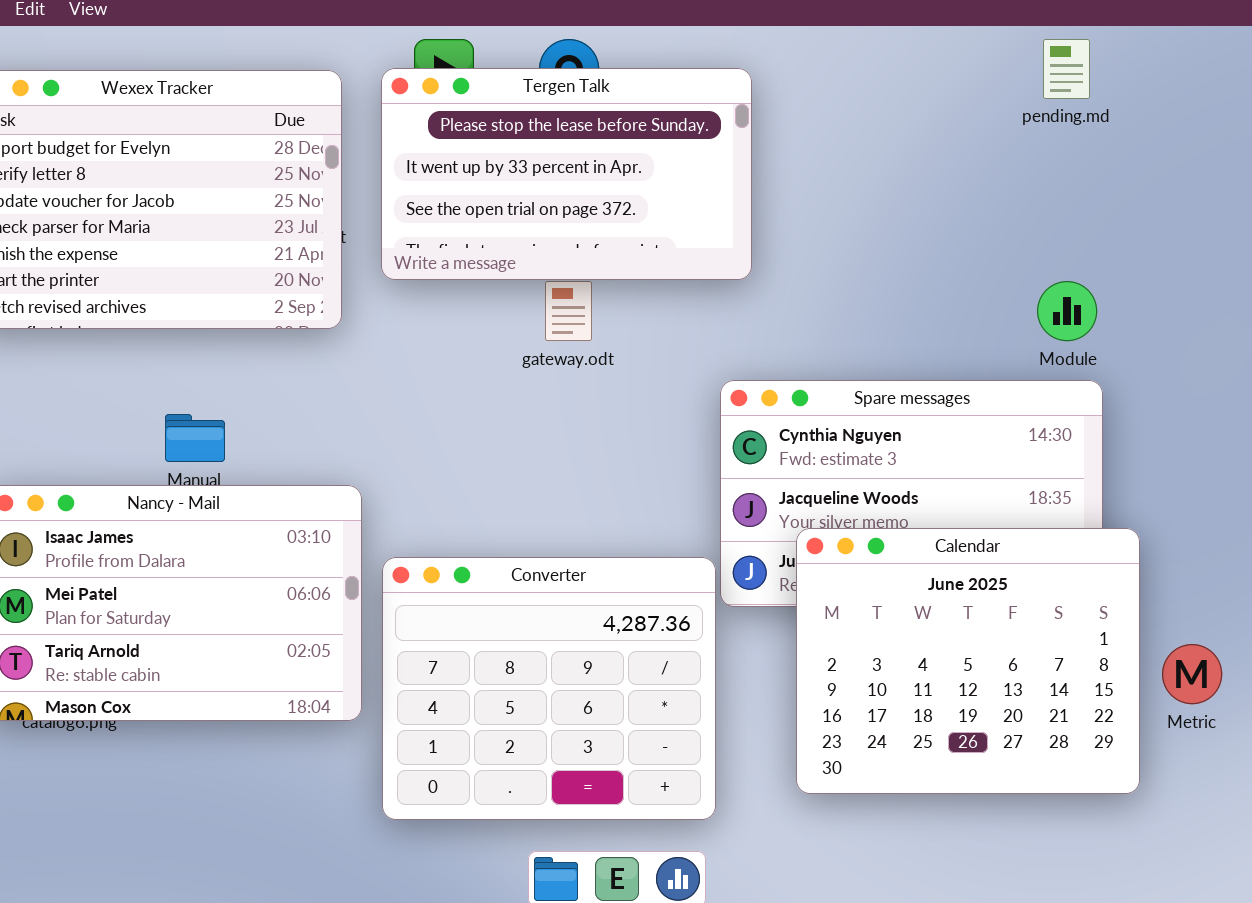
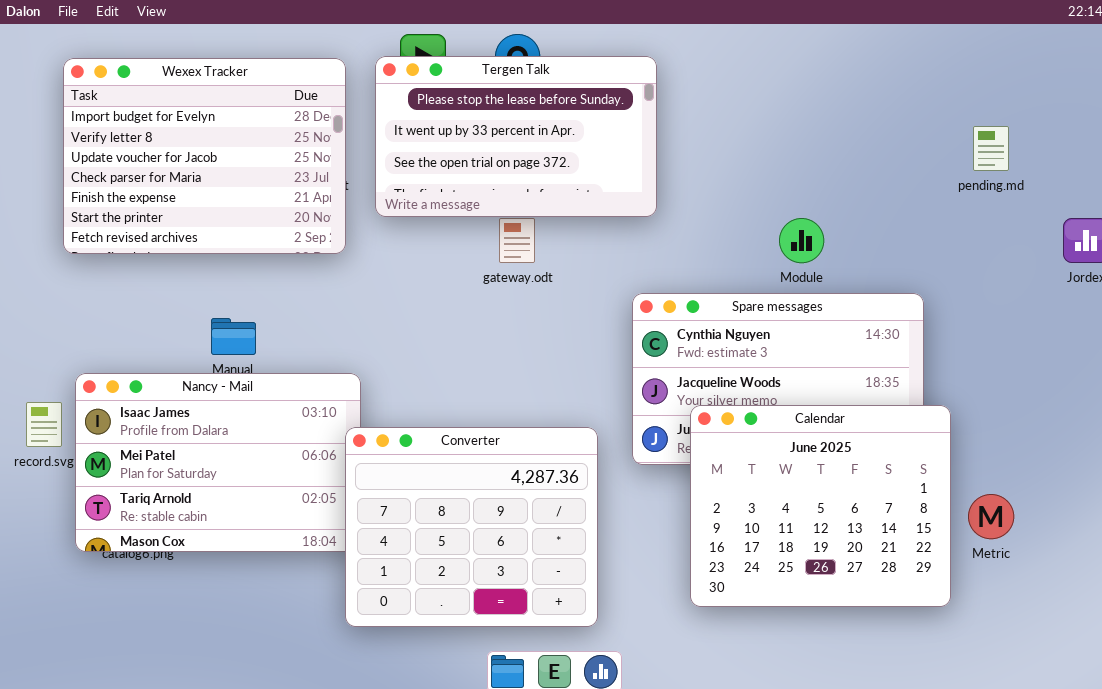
pending.md: [1043,39,1090,99] -> [973,126,1009,171], moved
Module: [1037,281,1097,341] -> [779,218,824,263], moved
Converter: [382,557,716,820] -> [345,427,598,627], moved

